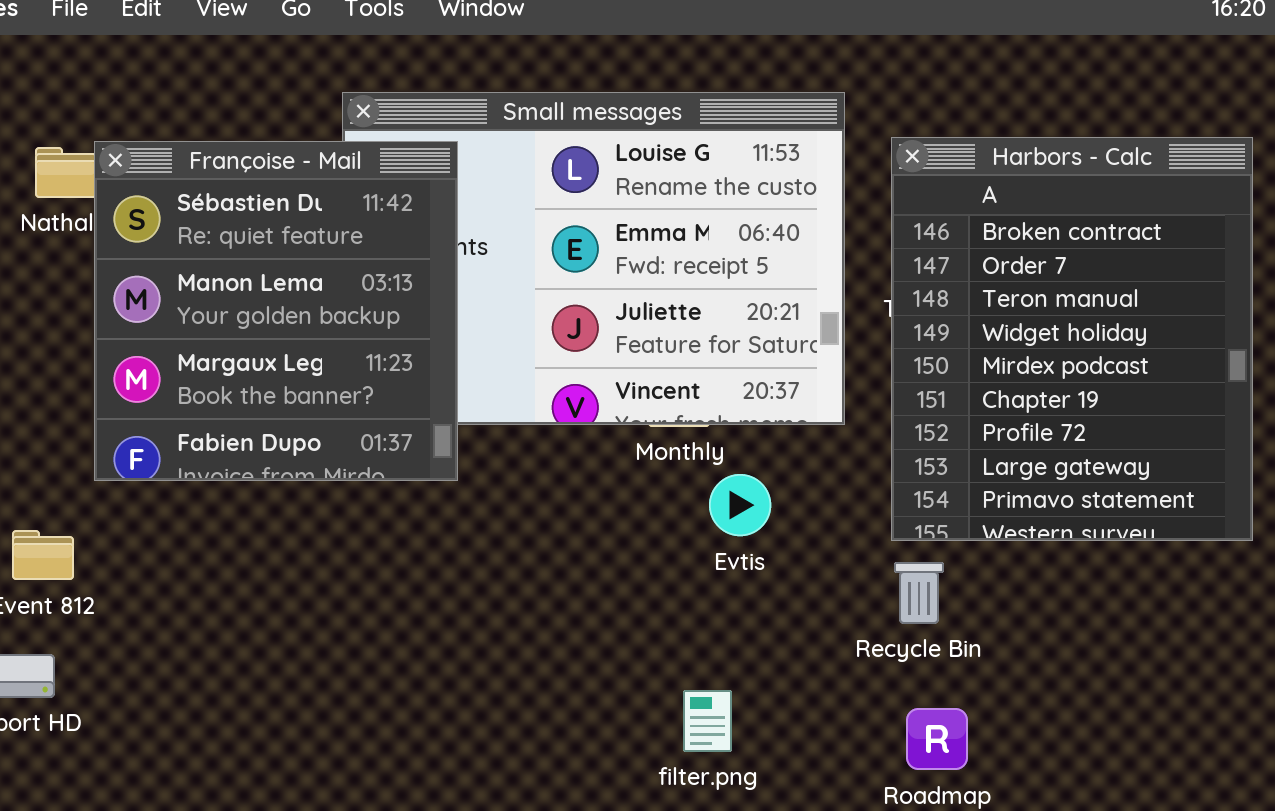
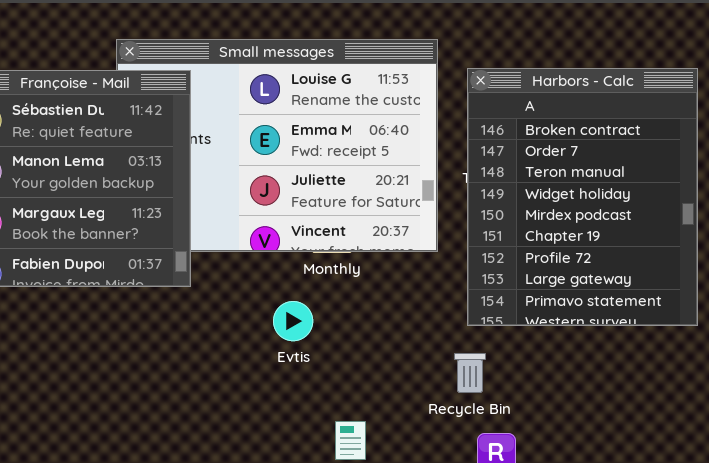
Evtis: [709,474,771,536] -> [273,301,313,341], moved
Recycle Bin: [894,562,944,624] -> [454,353,486,393], moved

